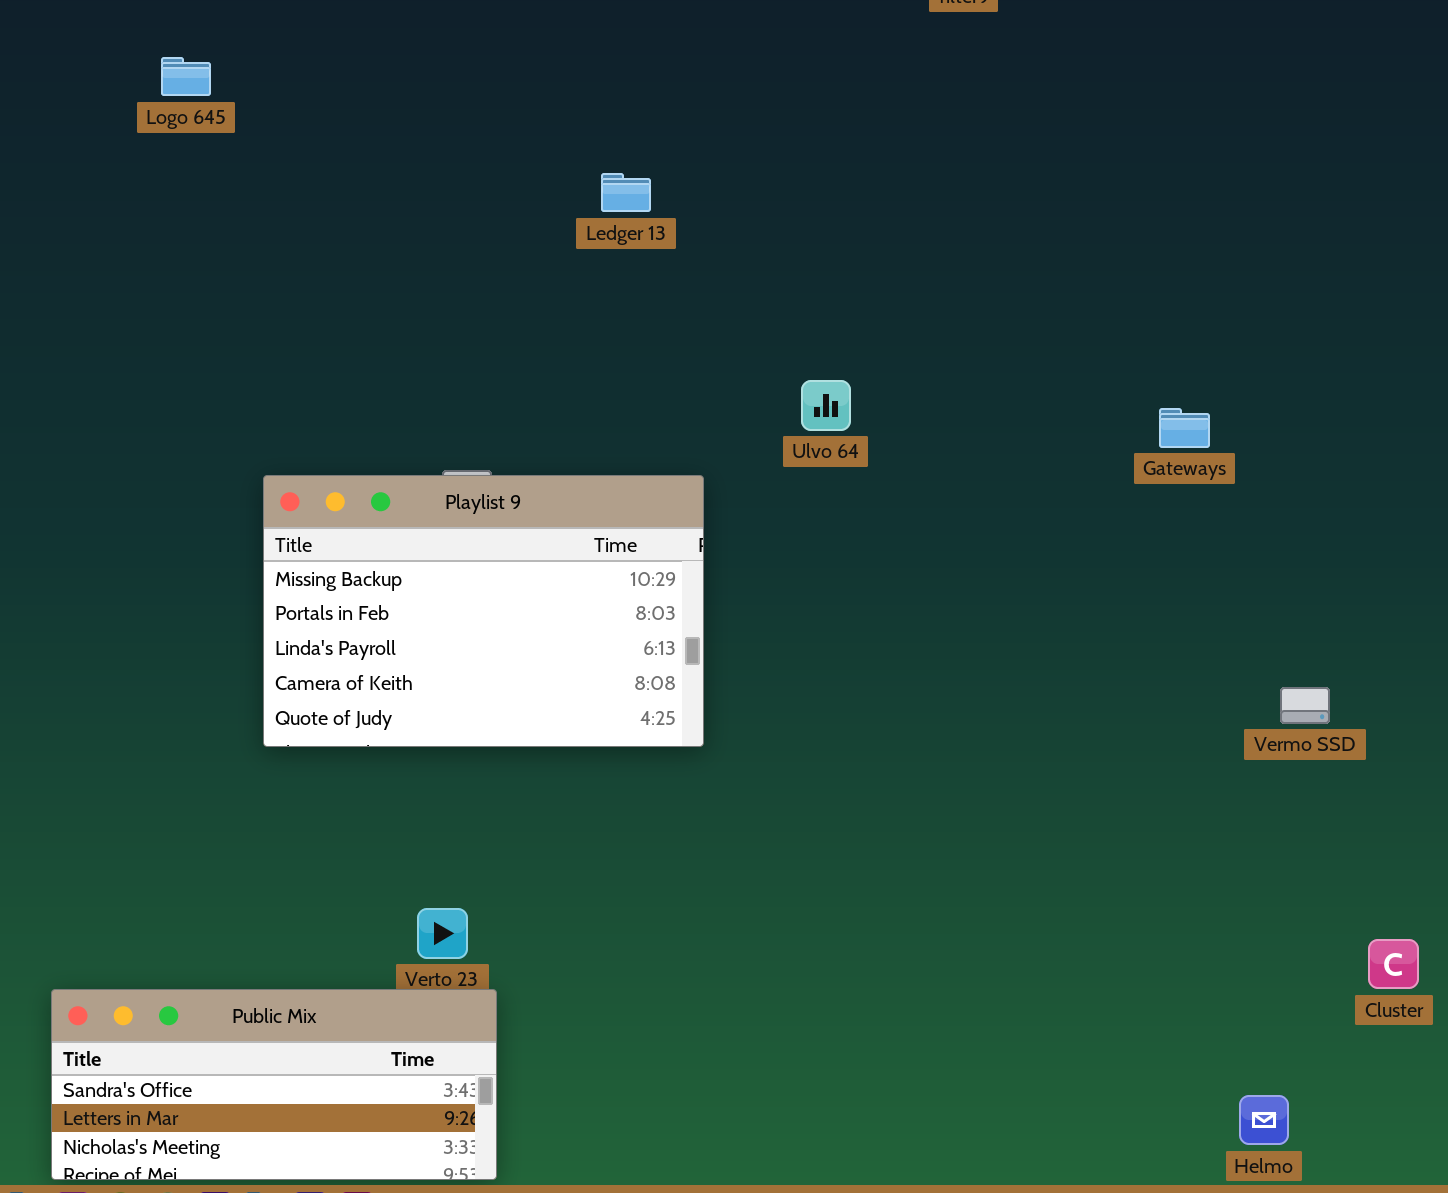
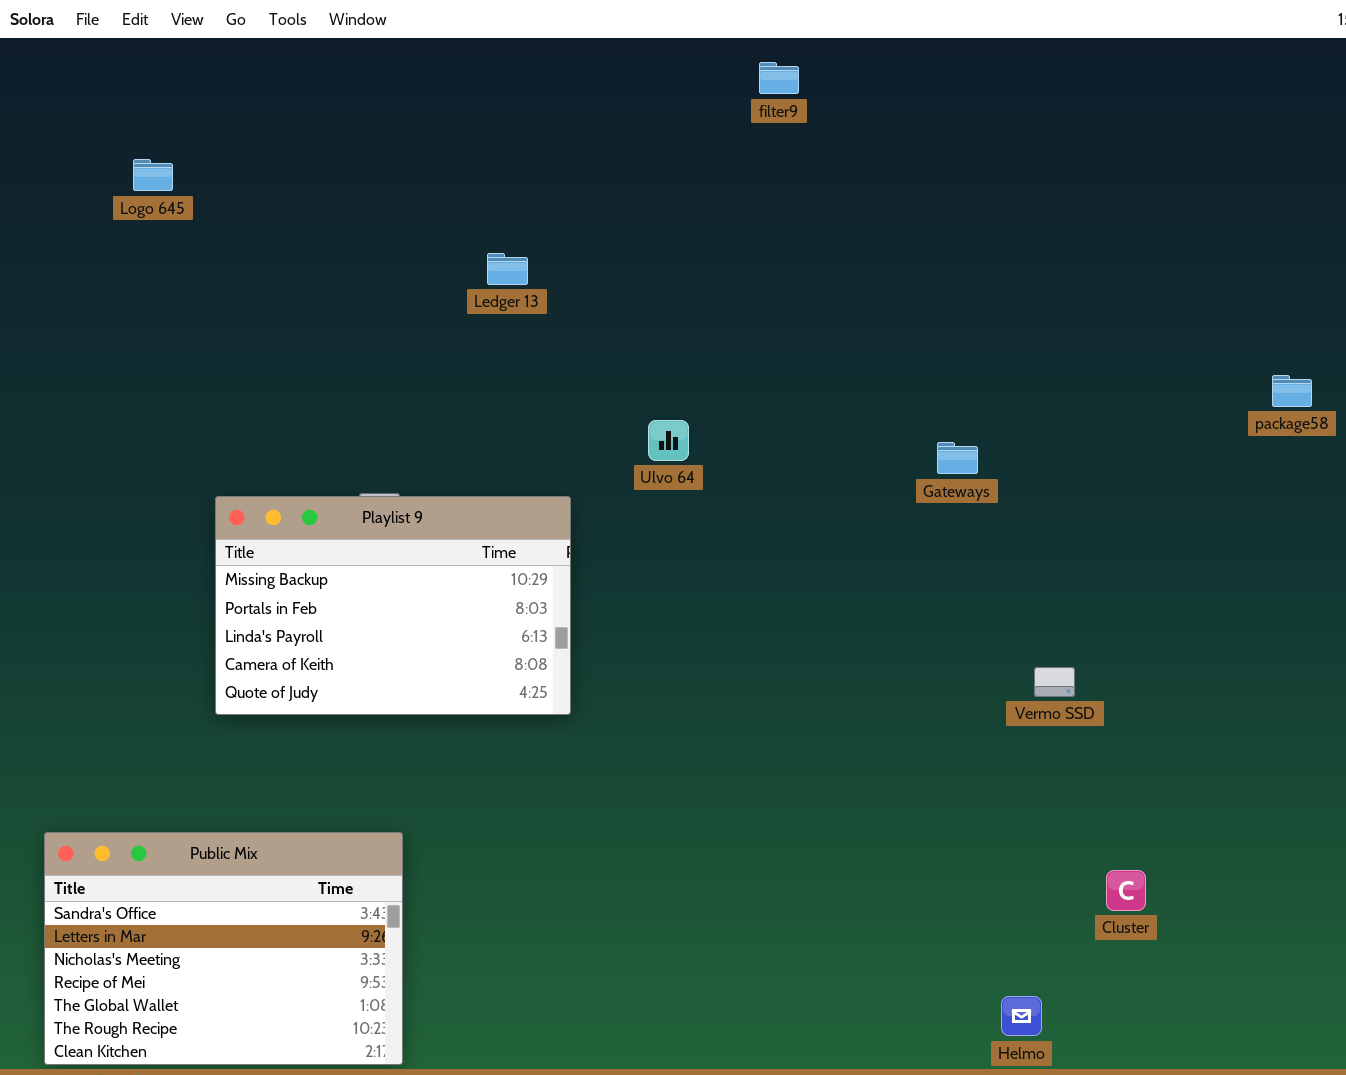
Public Mix: [51,989,497,1180] -> [44,832,403,1065], resized

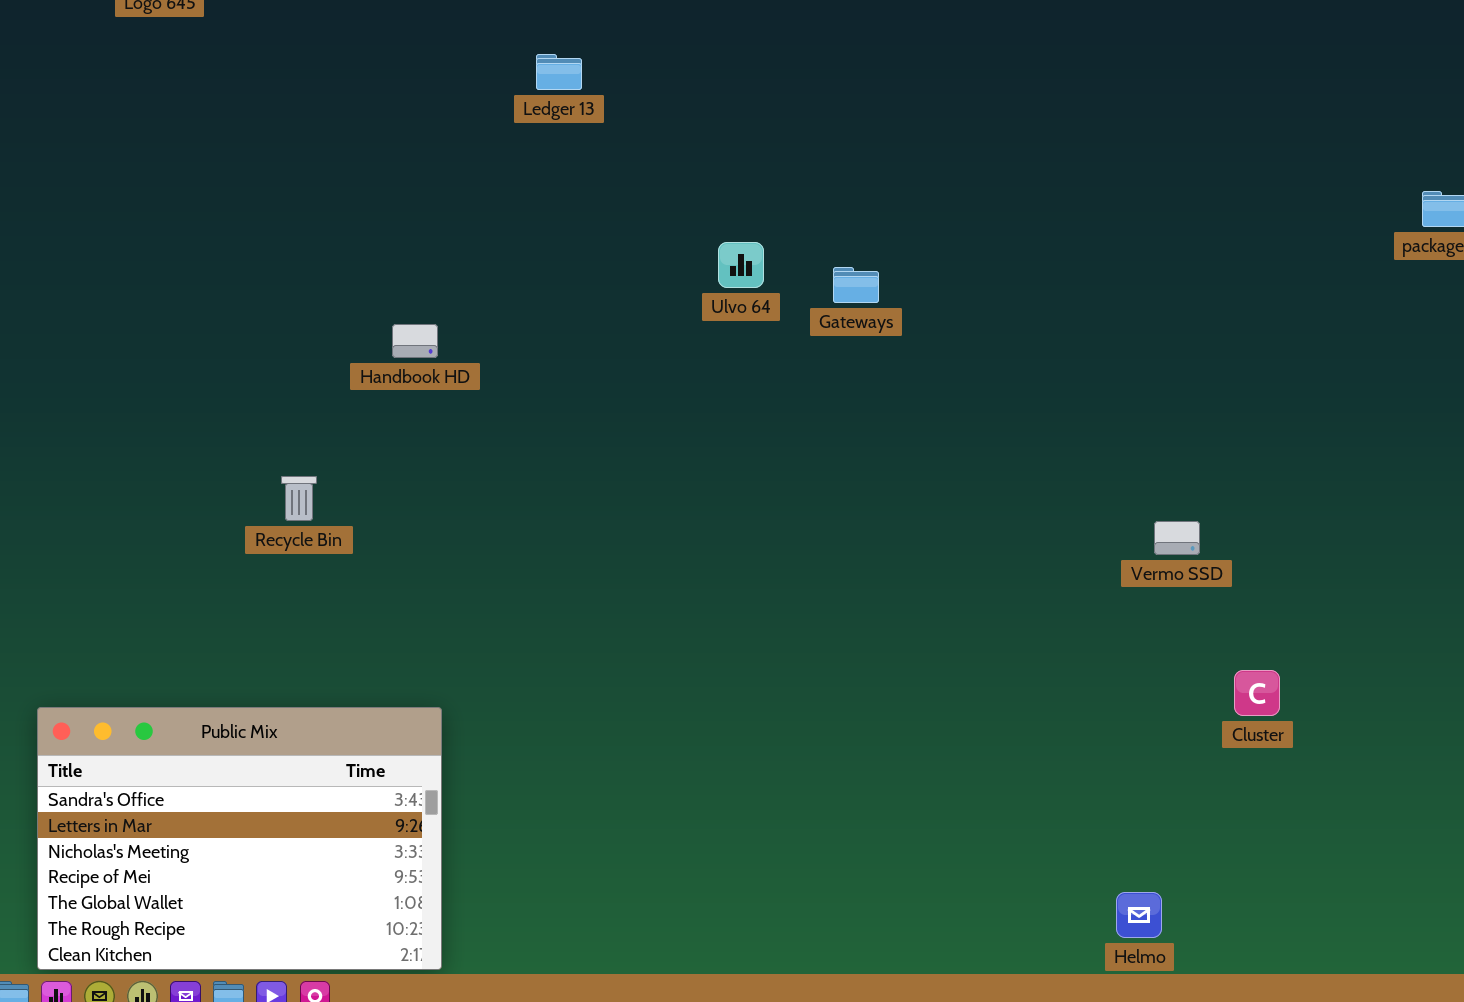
Gateways: [937,442,978,474] -> [833,267,879,303], moved
Playlist 9: [215,496,571,715] -> none, closed
Cluster: [1106,870,1146,911] -> [1234,670,1280,716], moved

